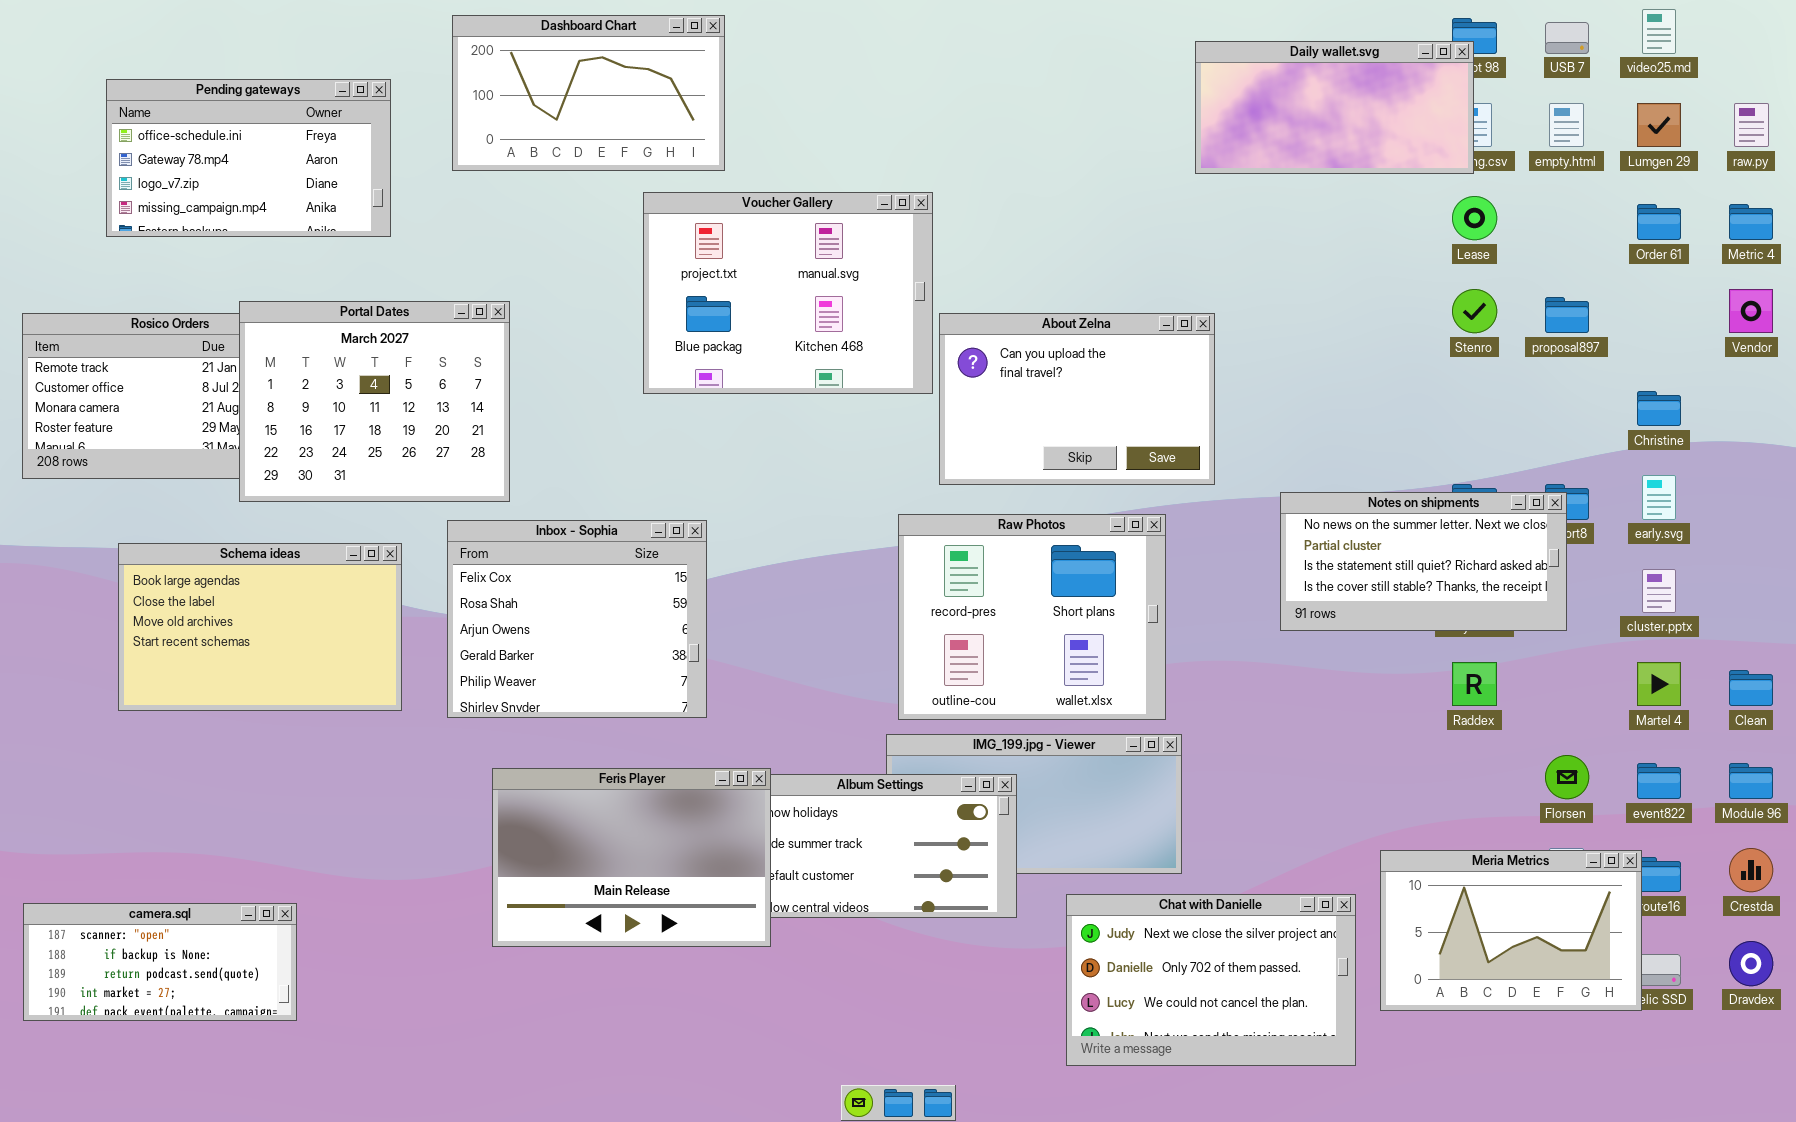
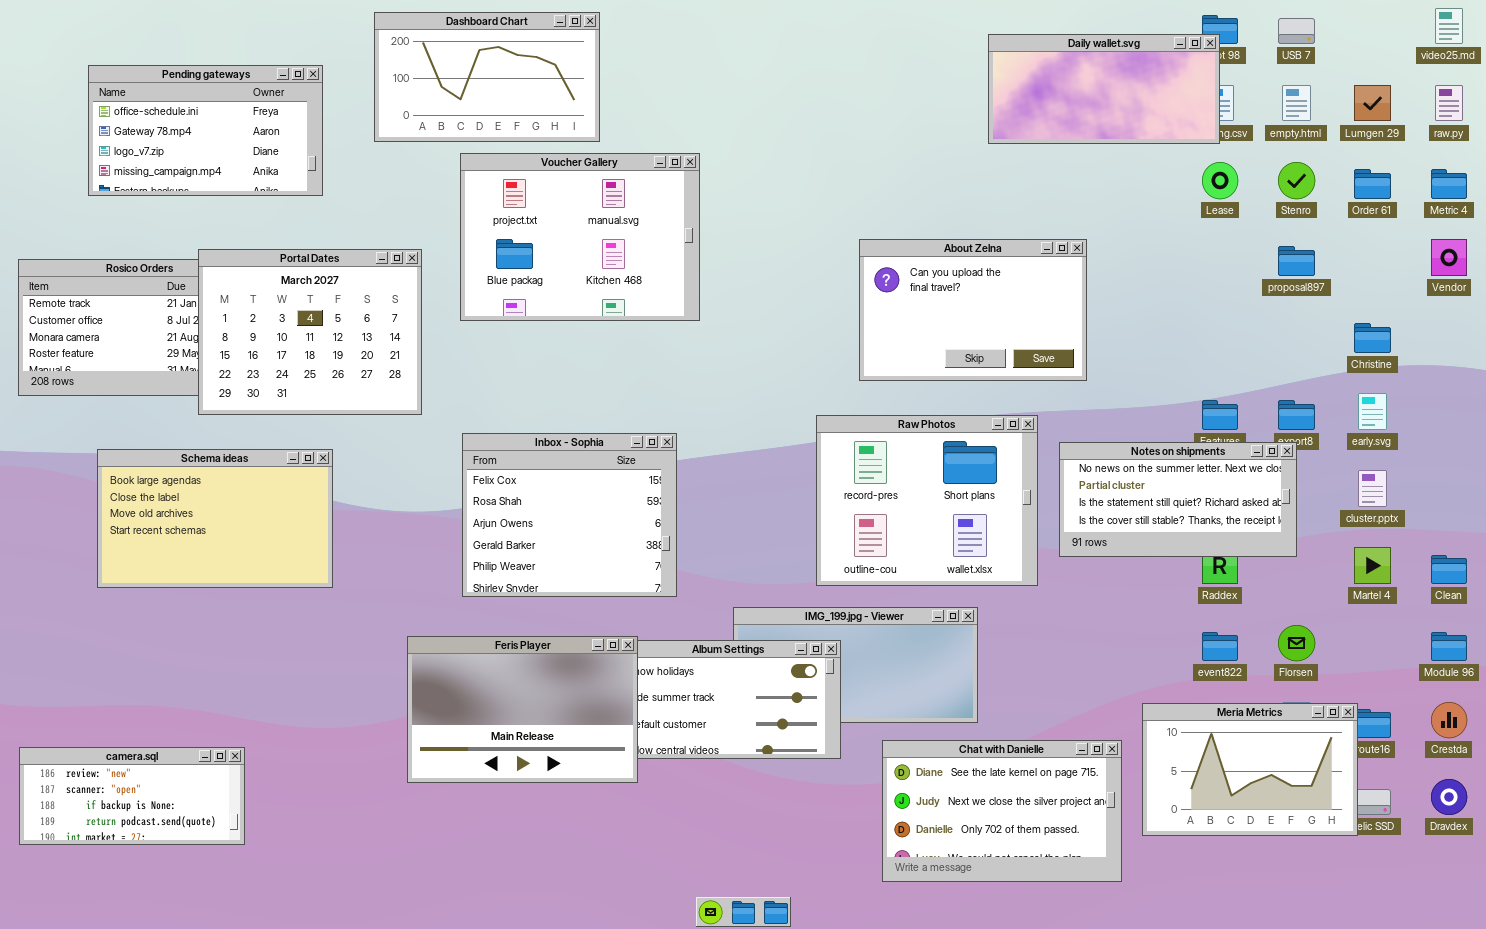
video25.md: [1642,9,1676,54] -> [1435,8,1463,44], moved
Voucher Gallery: [643,192,933,394] -> [460,153,700,321], moved
Stenro: [1452,289,1497,333] -> [1278,162,1315,199], moved
About Zelna: [939,313,1215,485] -> [859,239,1087,381], moved
Notes on shipments: [1280,492,1567,631] -> [1059,442,1297,557], moved
Raw Photos: [898,514,1166,720] -> [816,415,1038,586], moved
Inbox - Sophia: [447,520,707,718] -> [462,433,677,597], moved
event822: [1637,763,1681,799] -> [1202,632,1238,661], moved
Chat with Danielle: [1066,894,1356,1066] -> [882,740,1122,882], scrolled up 1 row
camera.sql: [23,903,297,1021] -> [19,747,245,845], scrolled up 1 row

